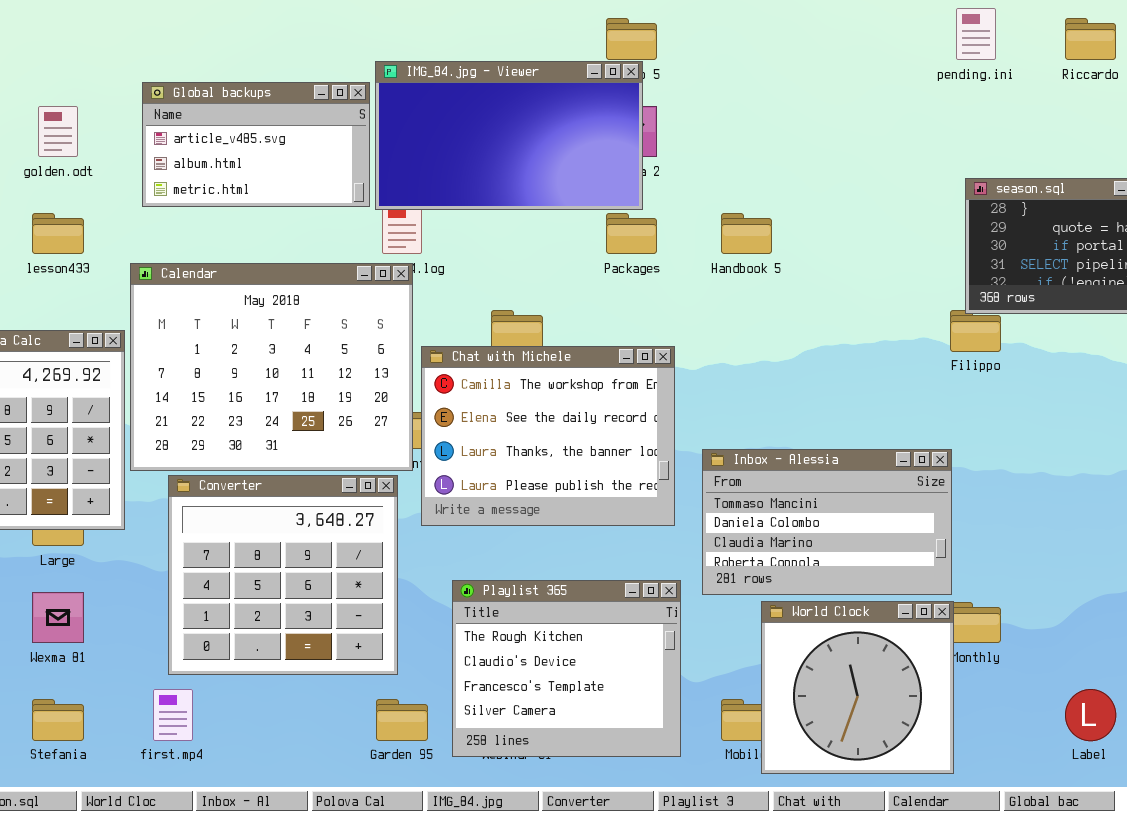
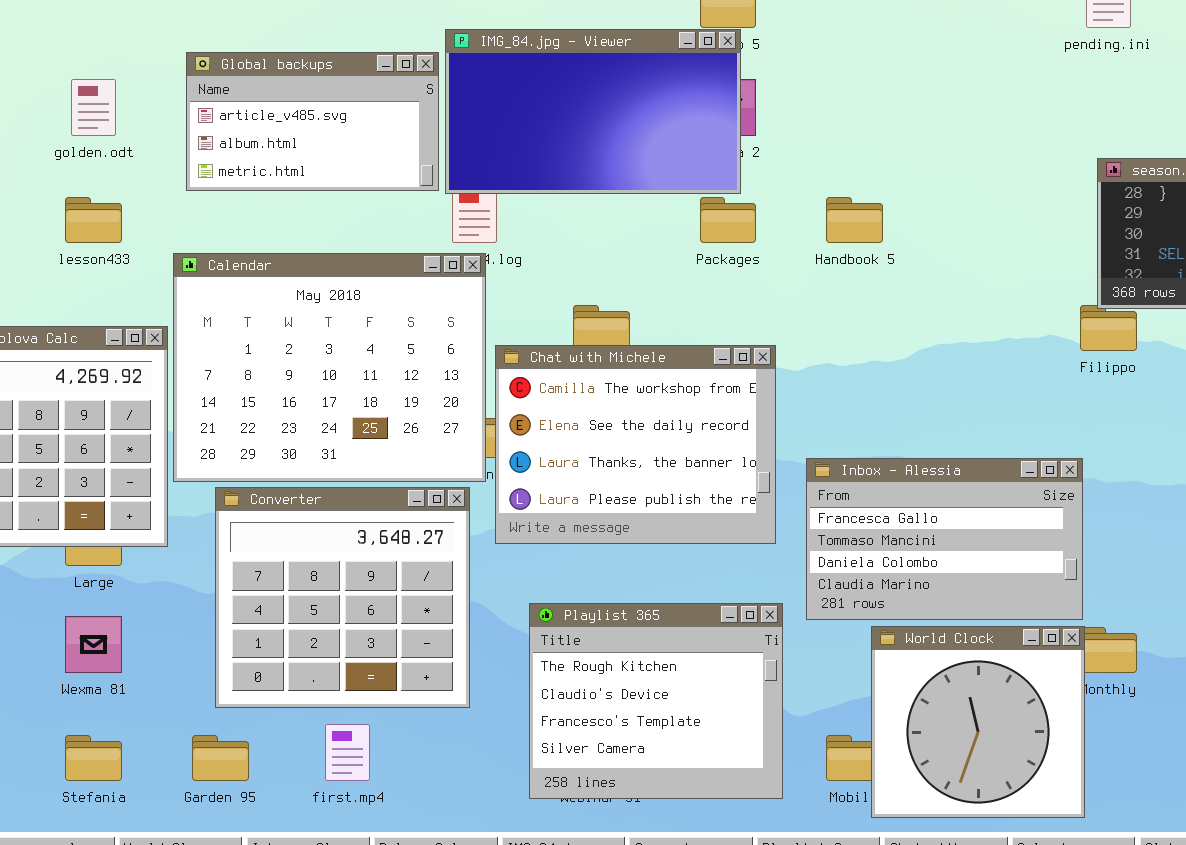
Inbox - Alessia: [702,449,952,595] -> [806,458,1083,620], scrolled up 1 row
first.mp4: [153,689,193,741] -> [325,724,370,781], moved
Garden 95: [376,699,428,741] -> [192,735,249,781], moved

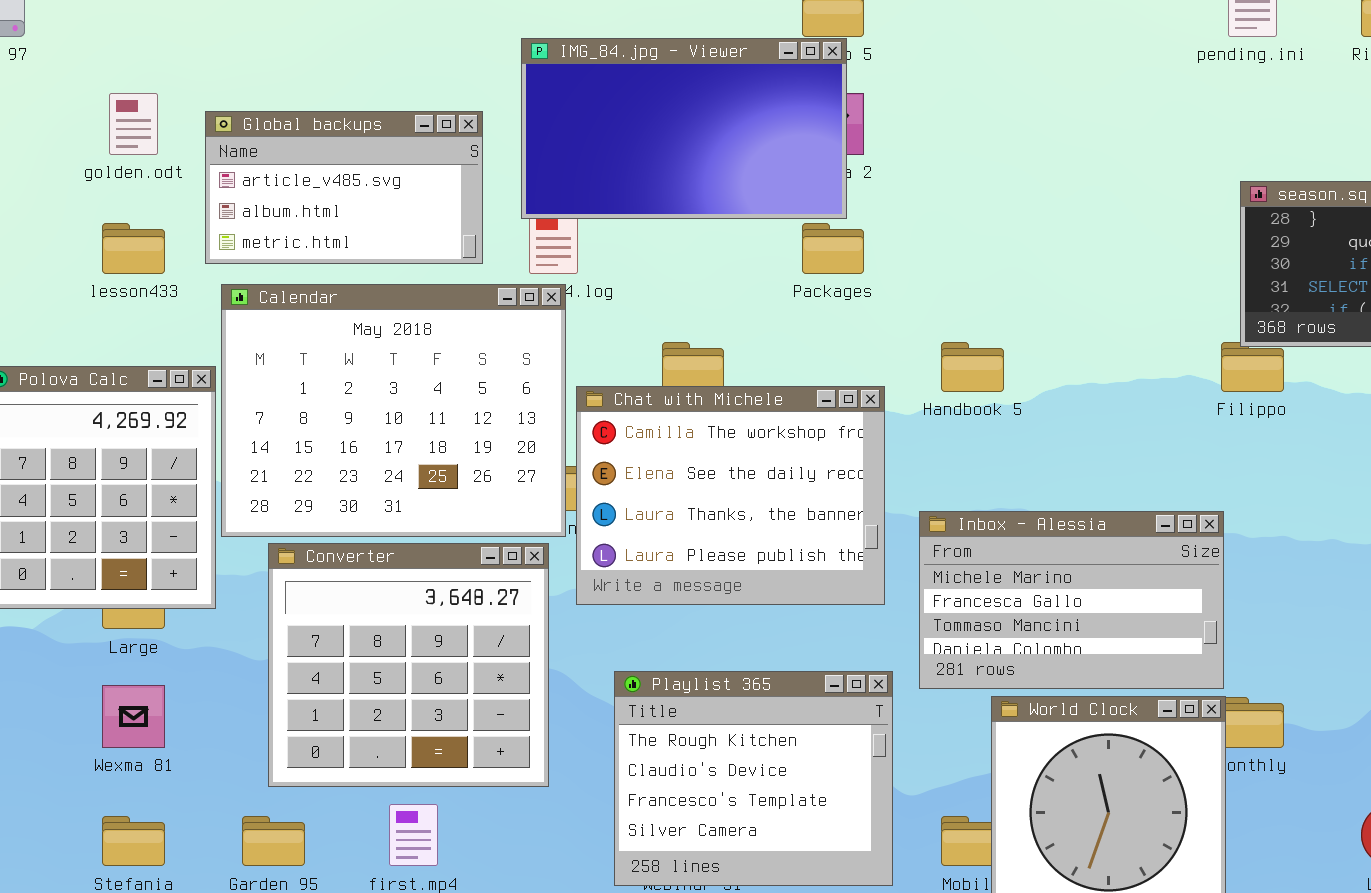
Global backups: [186,52,439,191] -> [205,111,483,264], moved
Handbook 5: [826,197,883,243] -> [941,342,1004,392], moved
Inbox - Alessia: [806,458,1083,620] -> [919,511,1224,689], scrolled up 1 row

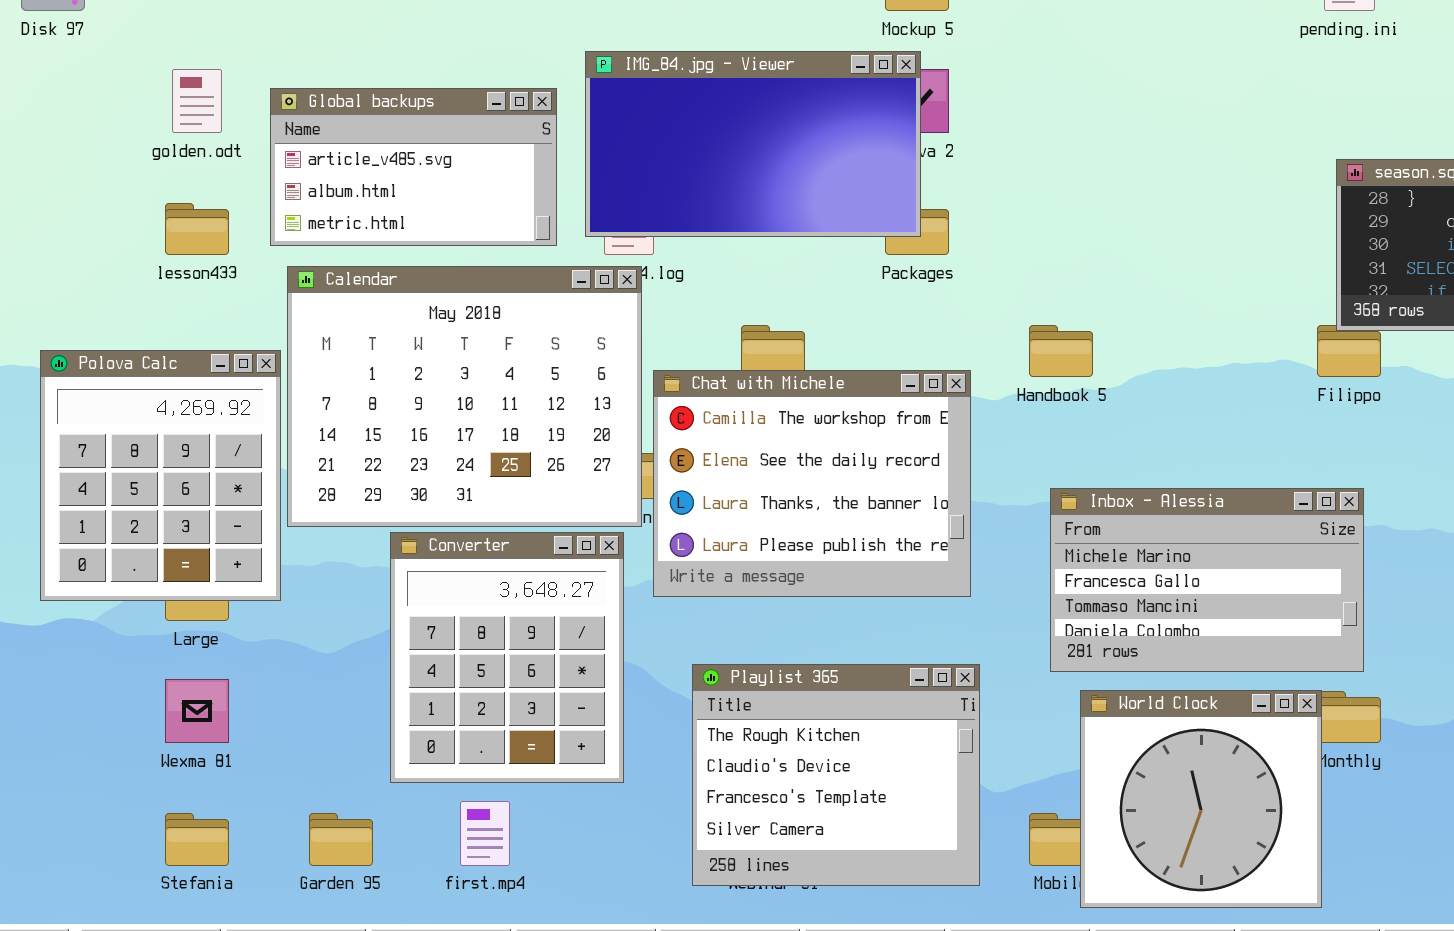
IMG_84.jpg - Viewer: [521,38,847,219] -> [585,51,921,237], moved
Inbox - Alessia: [919,511,1224,689] -> [1050,488,1364,672], moved
Converter: [268,543,549,787] -> [390,532,624,783], resized

